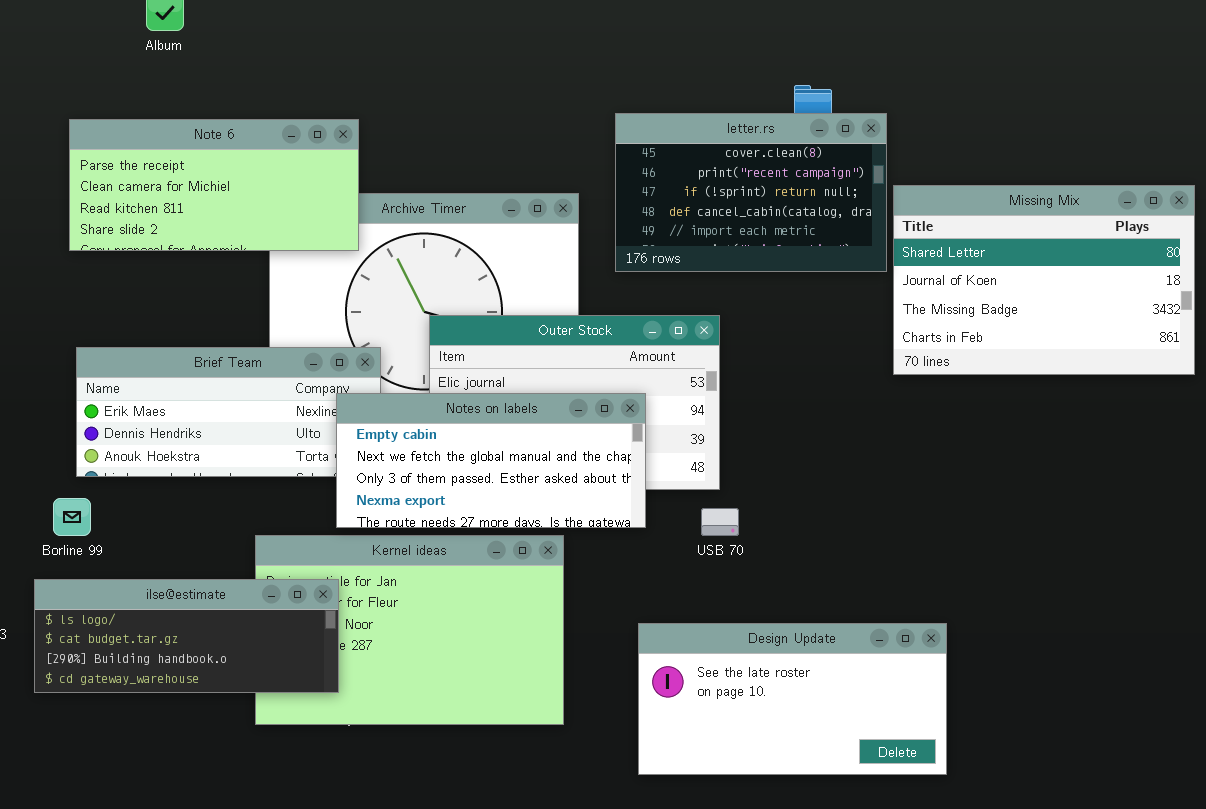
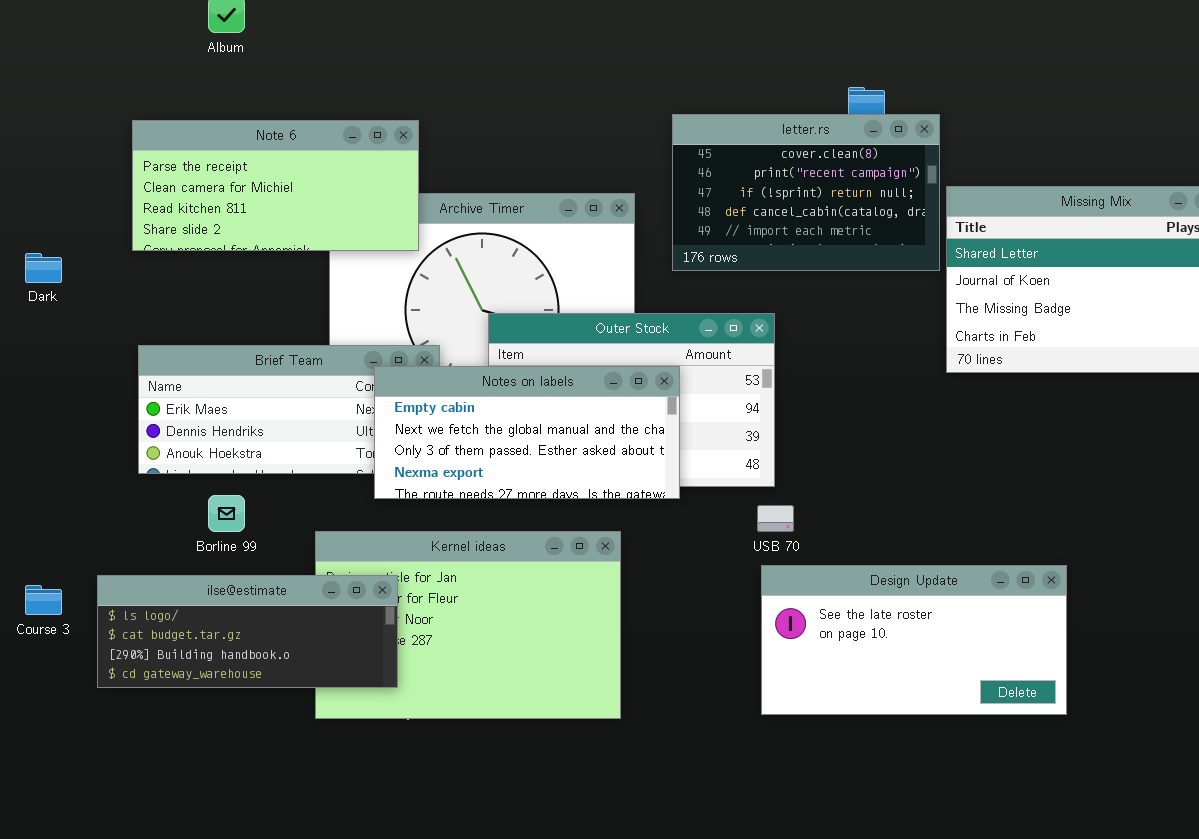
Notes on labels: [336,393,646,528] -> [374,366,680,499], moved
Borline 99: [53,498,91,536] -> [208,495,245,532], moved
Design Update: [638,623,947,775] -> [761,565,1067,715], moved

